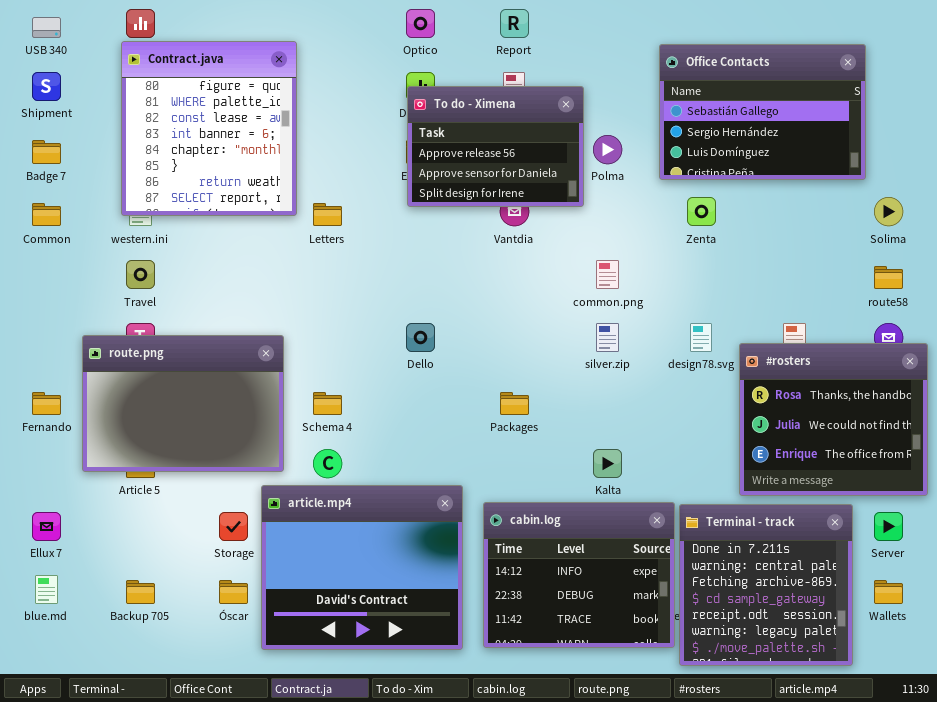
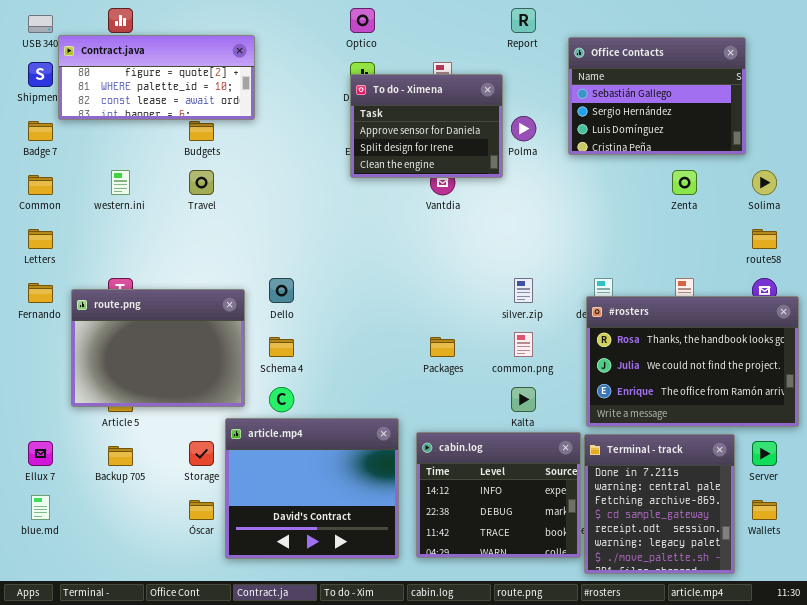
Report: [500,9,529,38] -> [511,8,536,33], moved
Contract.java: [121,41,297,216] -> [58,35,255,120], resized
To do - Ximena: [407,86,584,207] -> [350,74,503,178], scrolled down 1 row
Zenta: [687,197,716,226] -> [672,170,697,195], moved
Letters: [313,203,342,226] -> [28,229,53,249], moved
Travel: [126,260,155,289] -> [189,170,214,195], moved
common.png: [596,260,619,289] -> [514,332,533,357], moved
Dello: [406,323,435,352] -> [269,278,294,303], moved
#rosters: [739,343,928,496] -> [586,296,799,427], resized
Fernando: [32,392,61,415] -> [28,283,53,303], moved
Backup 705: [126,580,155,604] -> [108,446,133,466], moved

